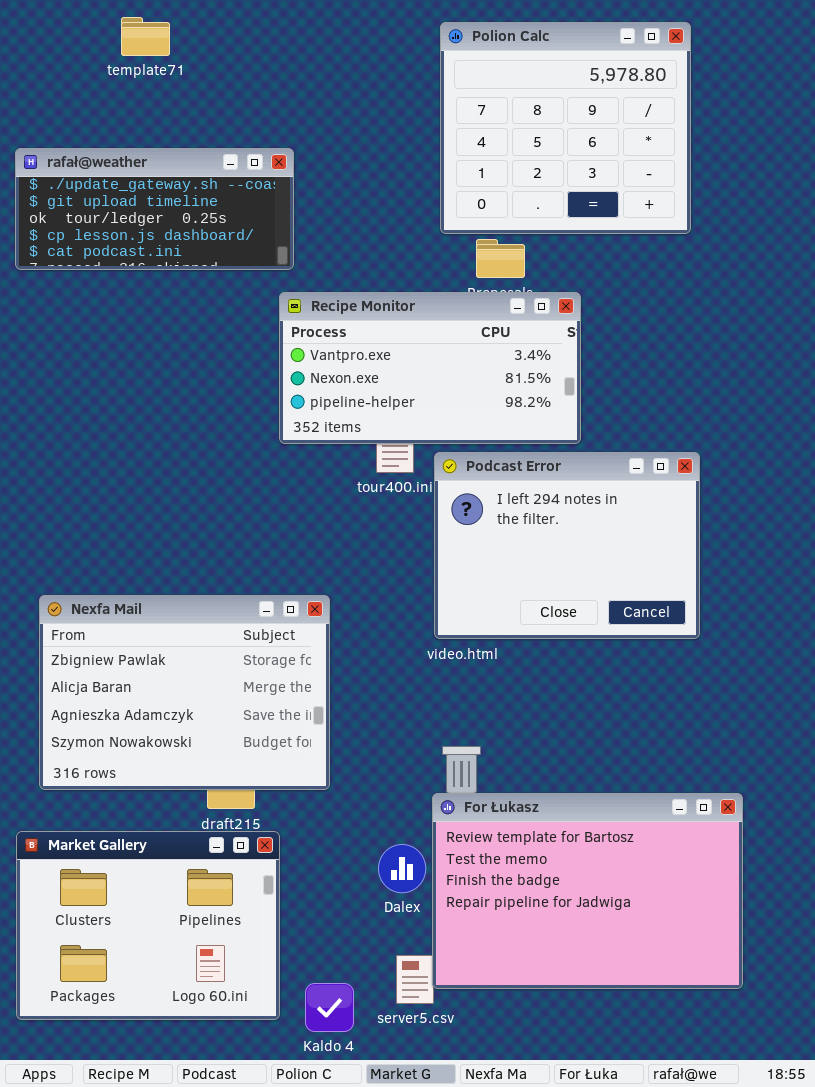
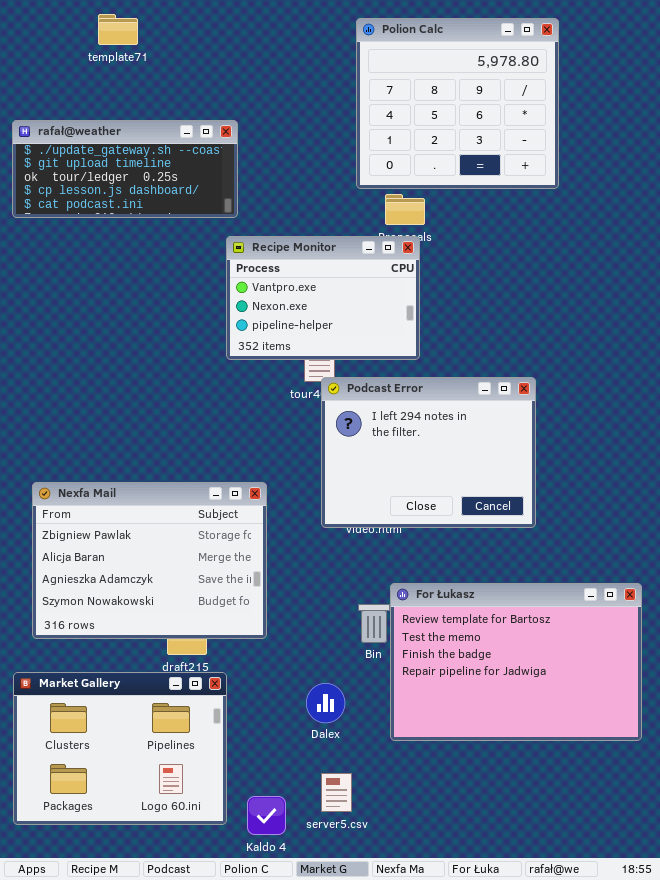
Recipe Monitor: [279,292,581,444] -> [226,236,420,360], resized
Podcast Error: [434,452,700,639] -> [321,377,536,528], moved
For Łukasz: [432,793,743,989] -> [390,583,642,741], moved

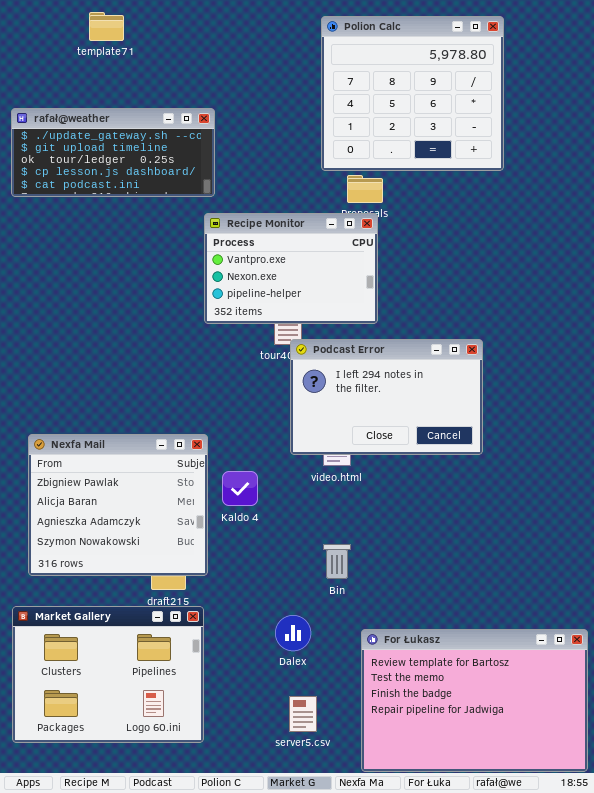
Podcast Error: [321,377,536,528] -> [290,339,483,455], resized
Nexfa Mail: [32,482,267,639] -> [28,434,208,576], resized
For Łukasz: [390,583,642,741] -> [361,629,588,772], moved
Kaldo 4: [247,796,286,835] -> [222,471,258,506], moved

